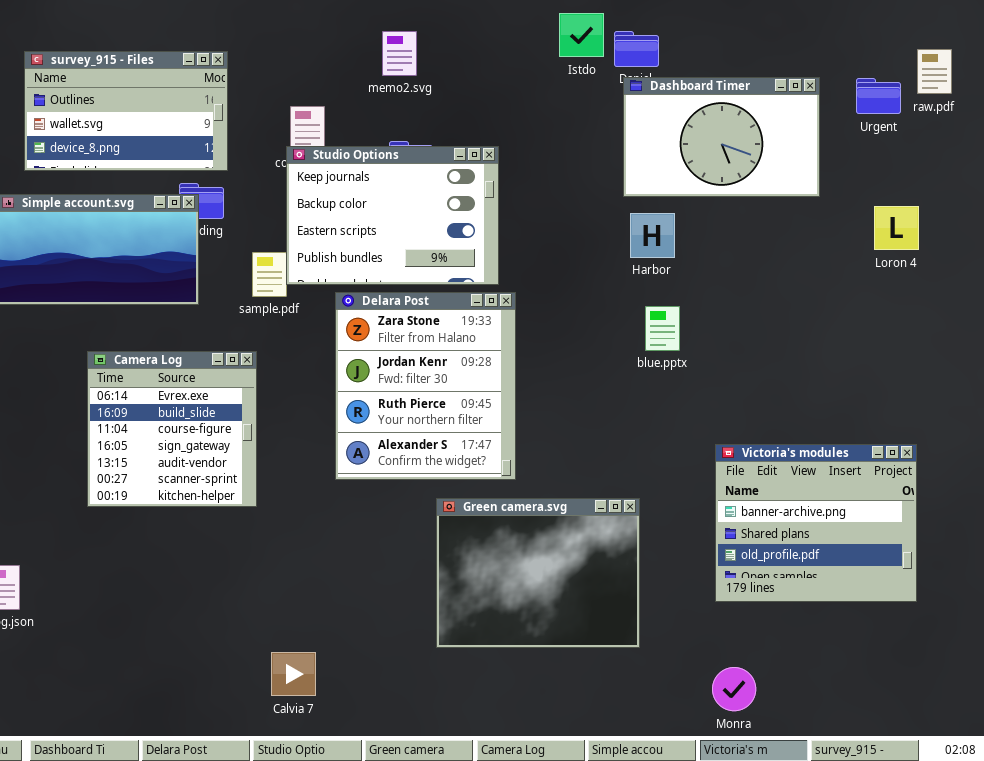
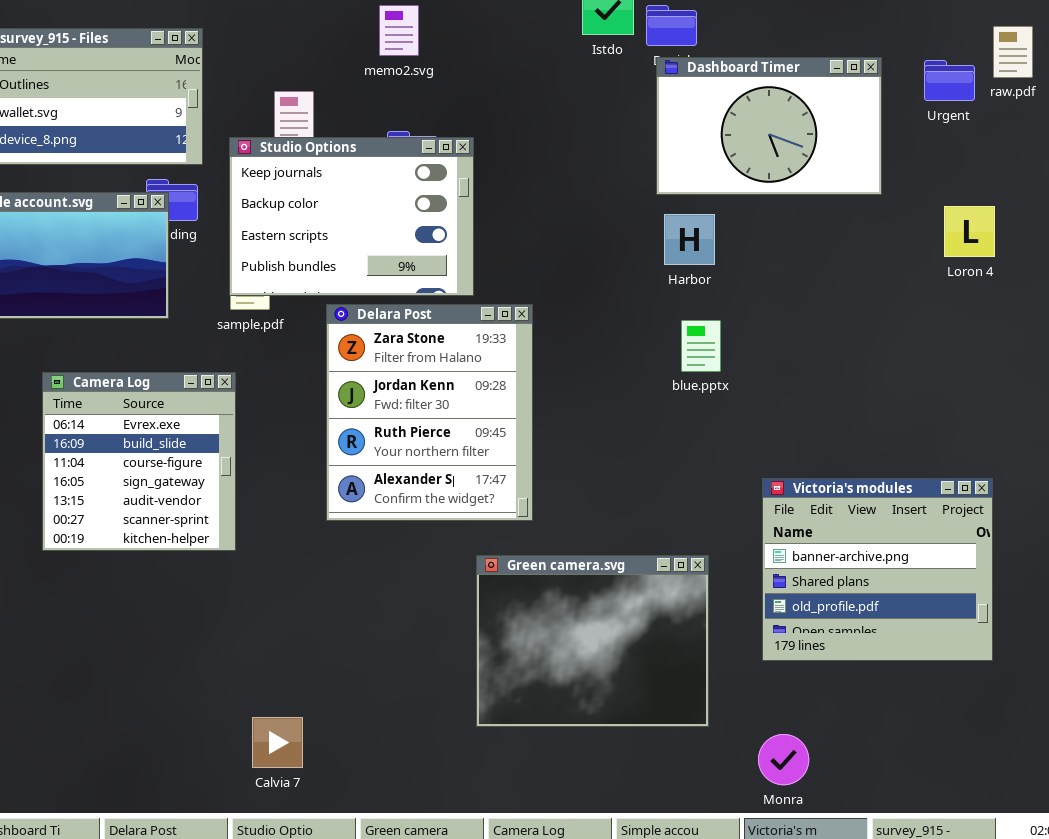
Studio Options: [286,146,499,285] -> [229,137,474,296], moved
Green camera.svg: [436,498,640,648] -> [476,555,709,727], moved

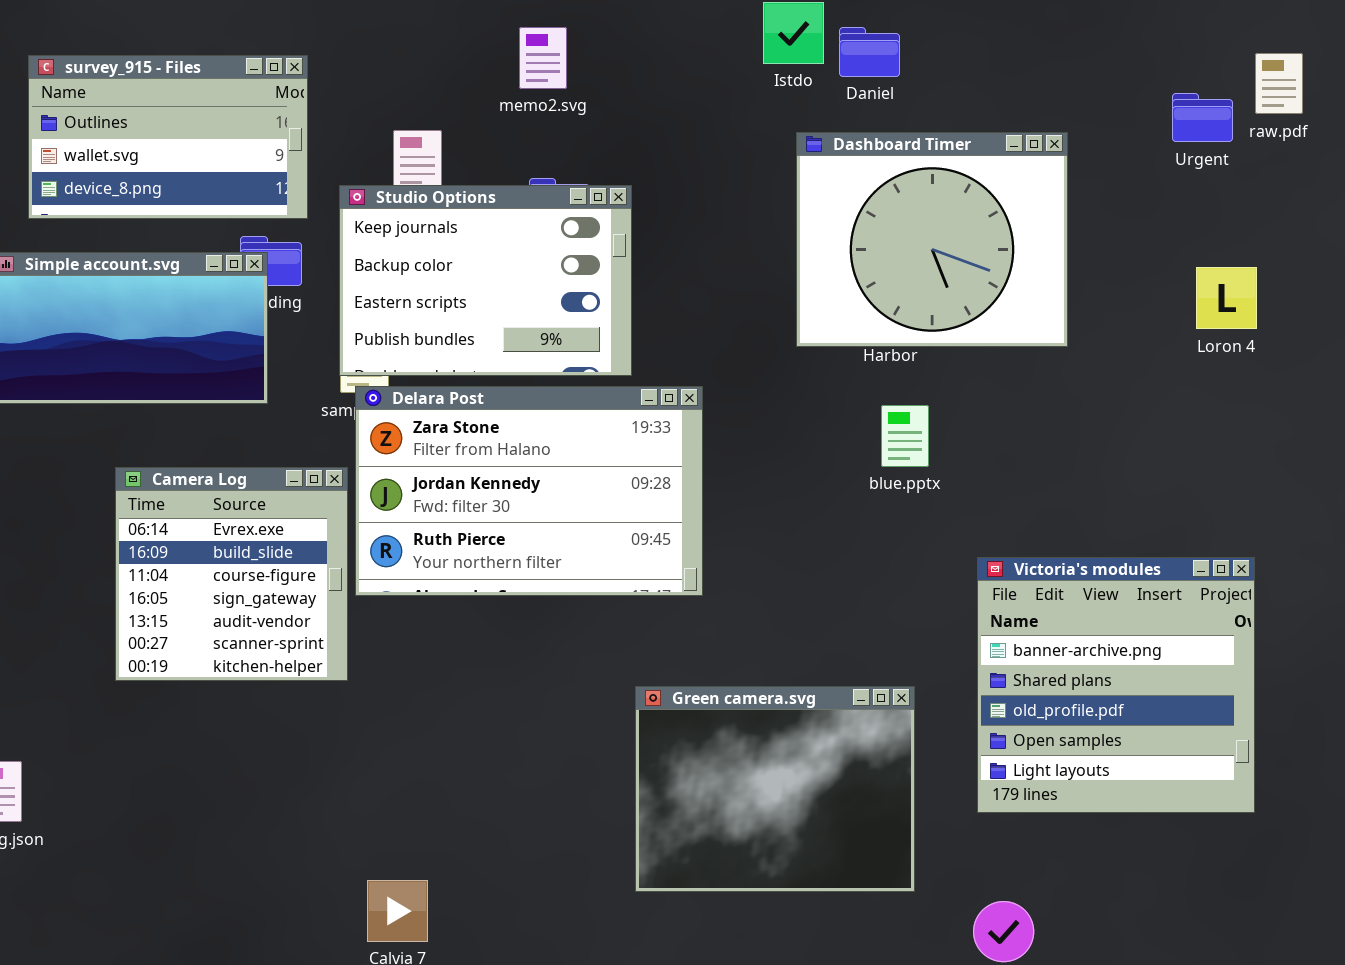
Dashboard Timer: [656,57,882,195] -> [796,132,1068,347], moved, resized
Delara Post: [326,304,533,521] -> [355,386,703,596], resized
Victoria's modules: [762,478,993,661] -> [977,557,1255,813], resized

